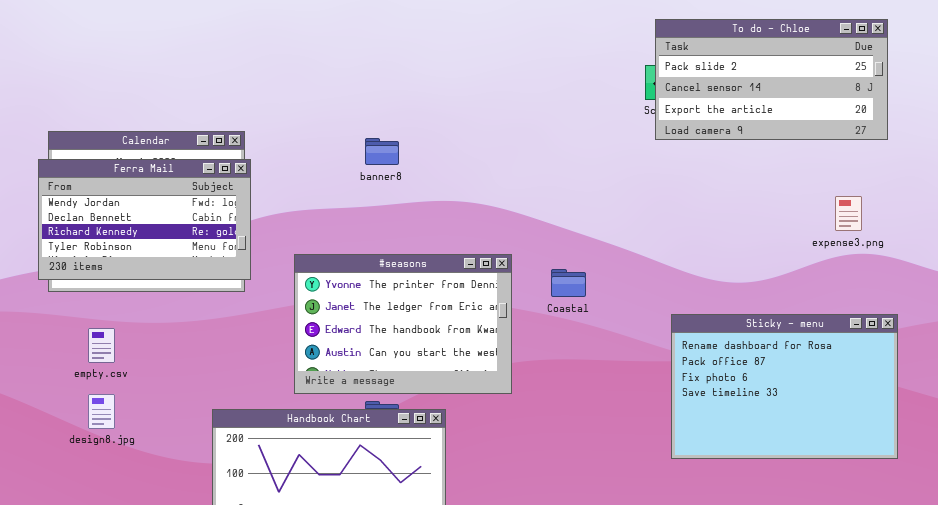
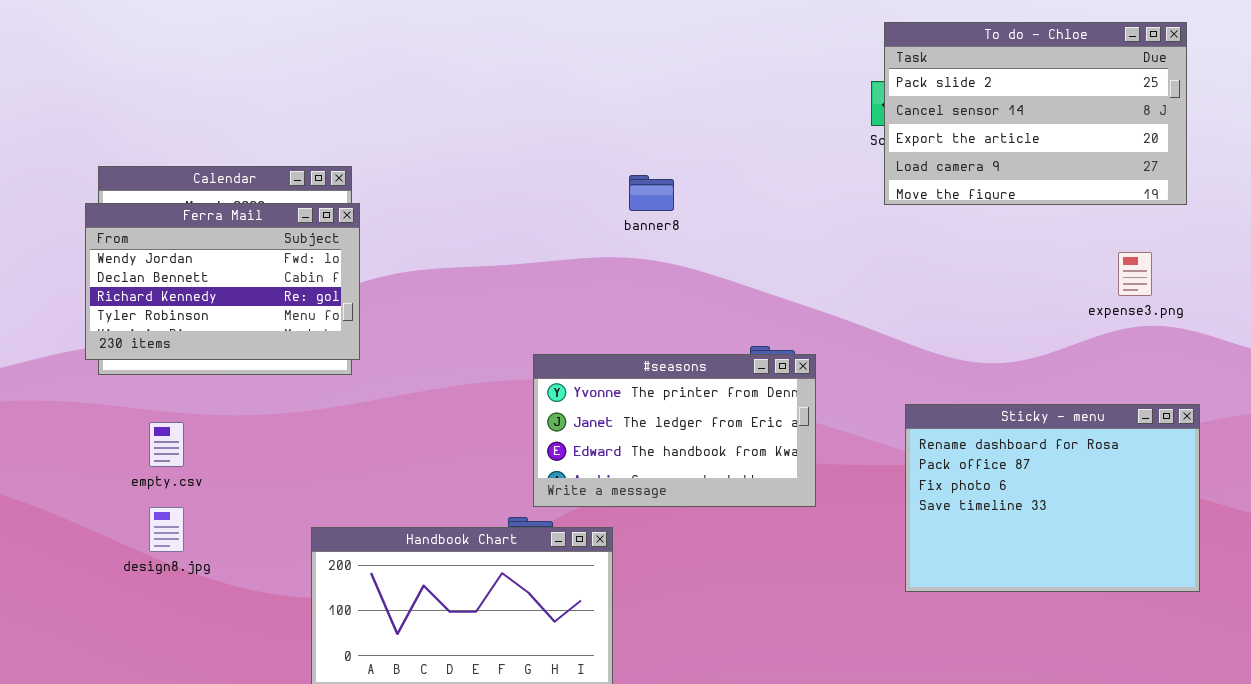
To do - Chloe: [655,19,888,140] -> [884,22,1187,205], resized
banner8: [365,138,399,165] -> [629,175,674,211], moved
#seasons: [294,254,512,394] -> [533,354,816,507], moved, resized

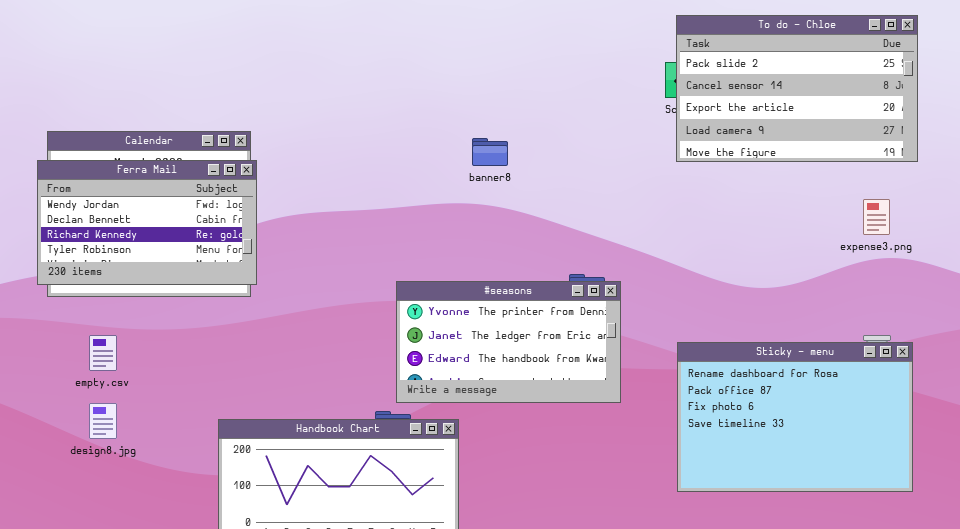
Sticky - menu: [905,404,1200,592] -> [677,342,913,492], moved

